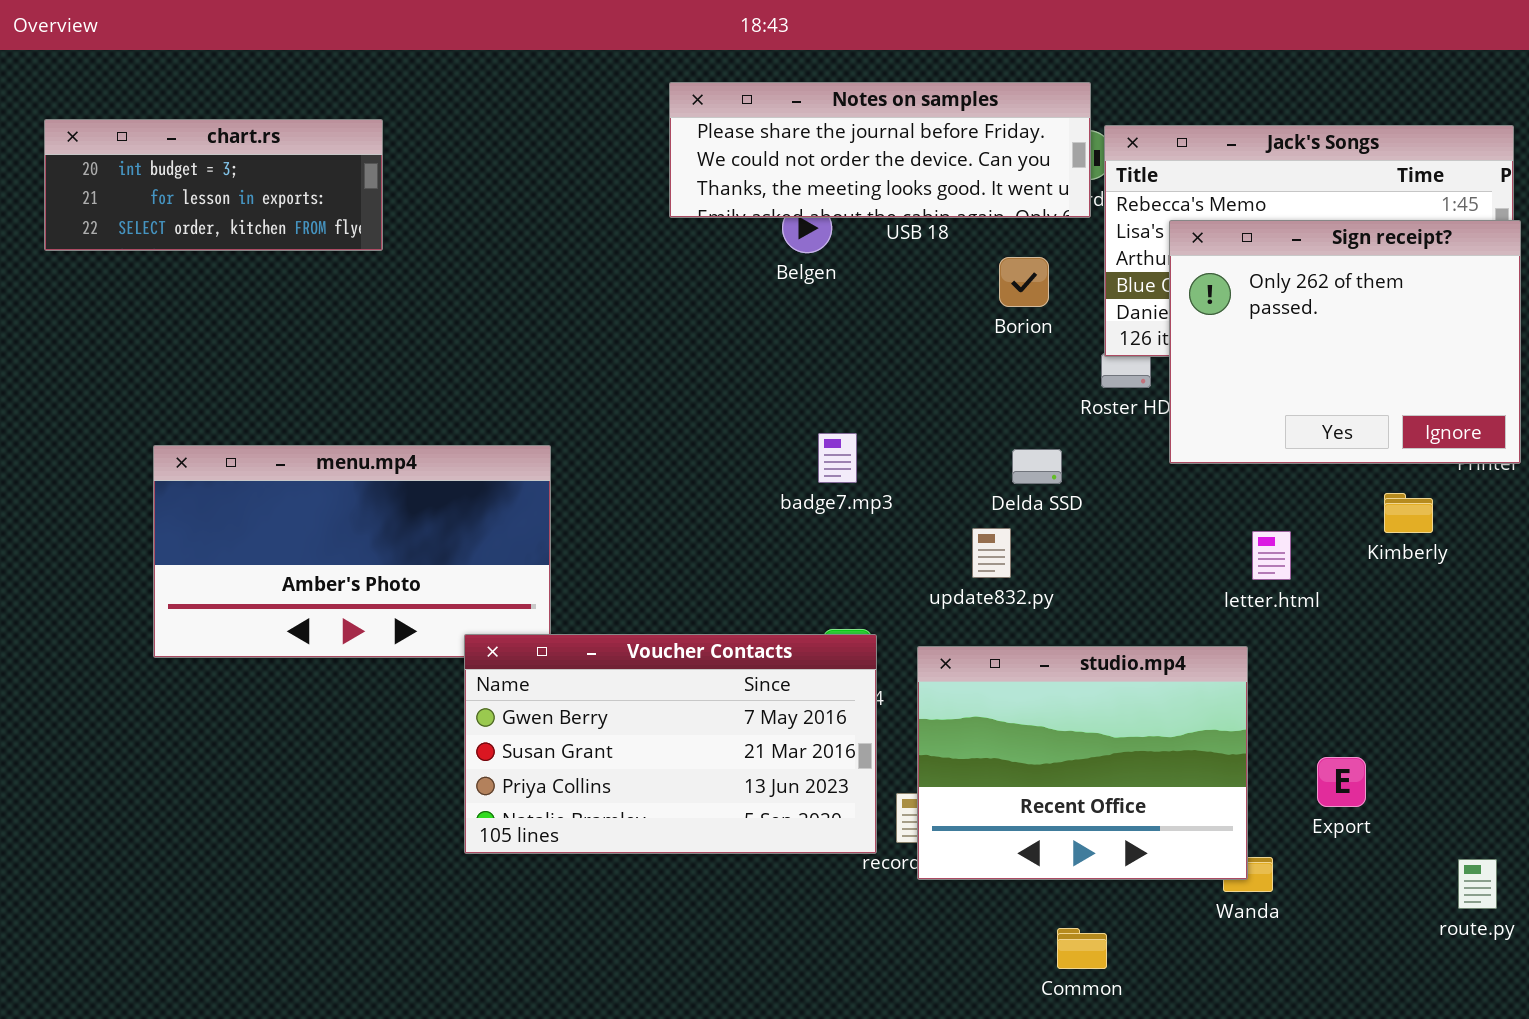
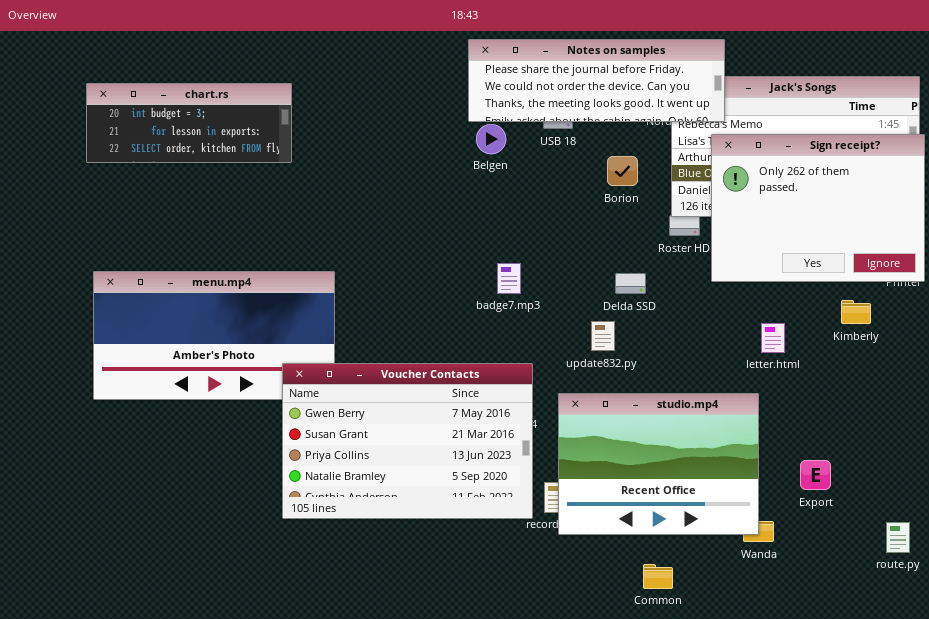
Notes on samples: [669,82,1091,218] -> [468,39,725,122], moved
chart.rs: [44,119,383,251] -> [86,83,292,163], moved
Voucher Contacts: [464,634,877,854] -> [282,363,533,519], resized

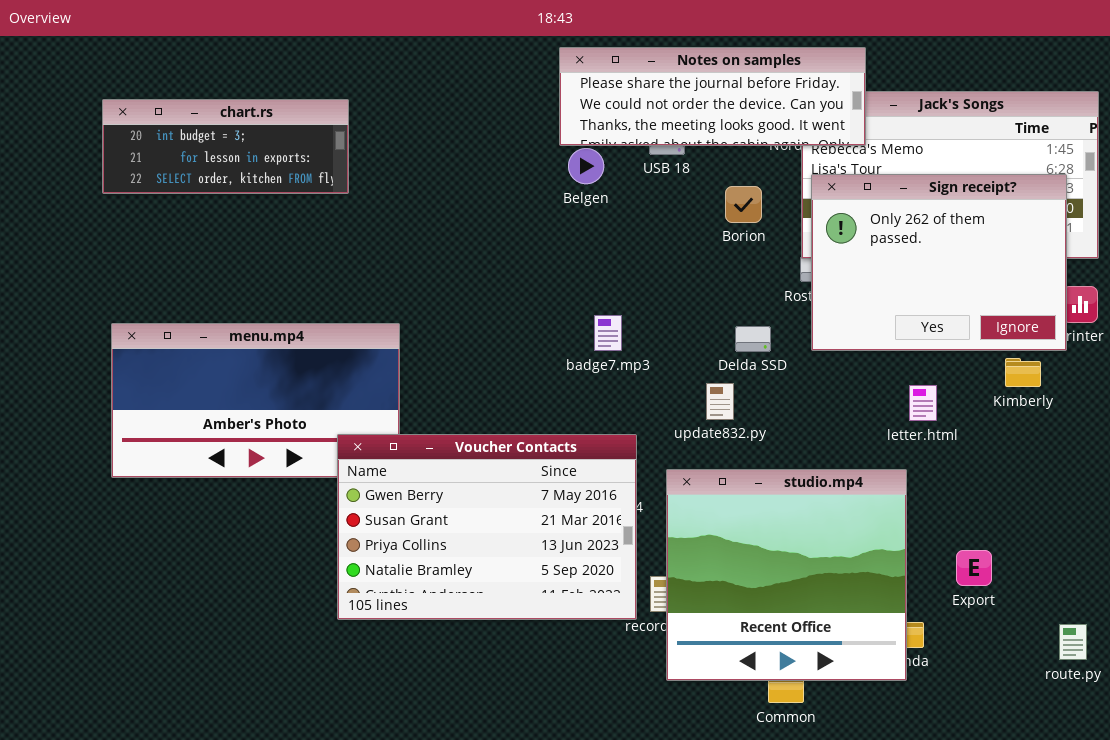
Sign receipt?: [711,134,925,282] -> [811,174,1067,351], moved
studio.mp4: [558,393,759,535] -> [666,469,907,681], resized

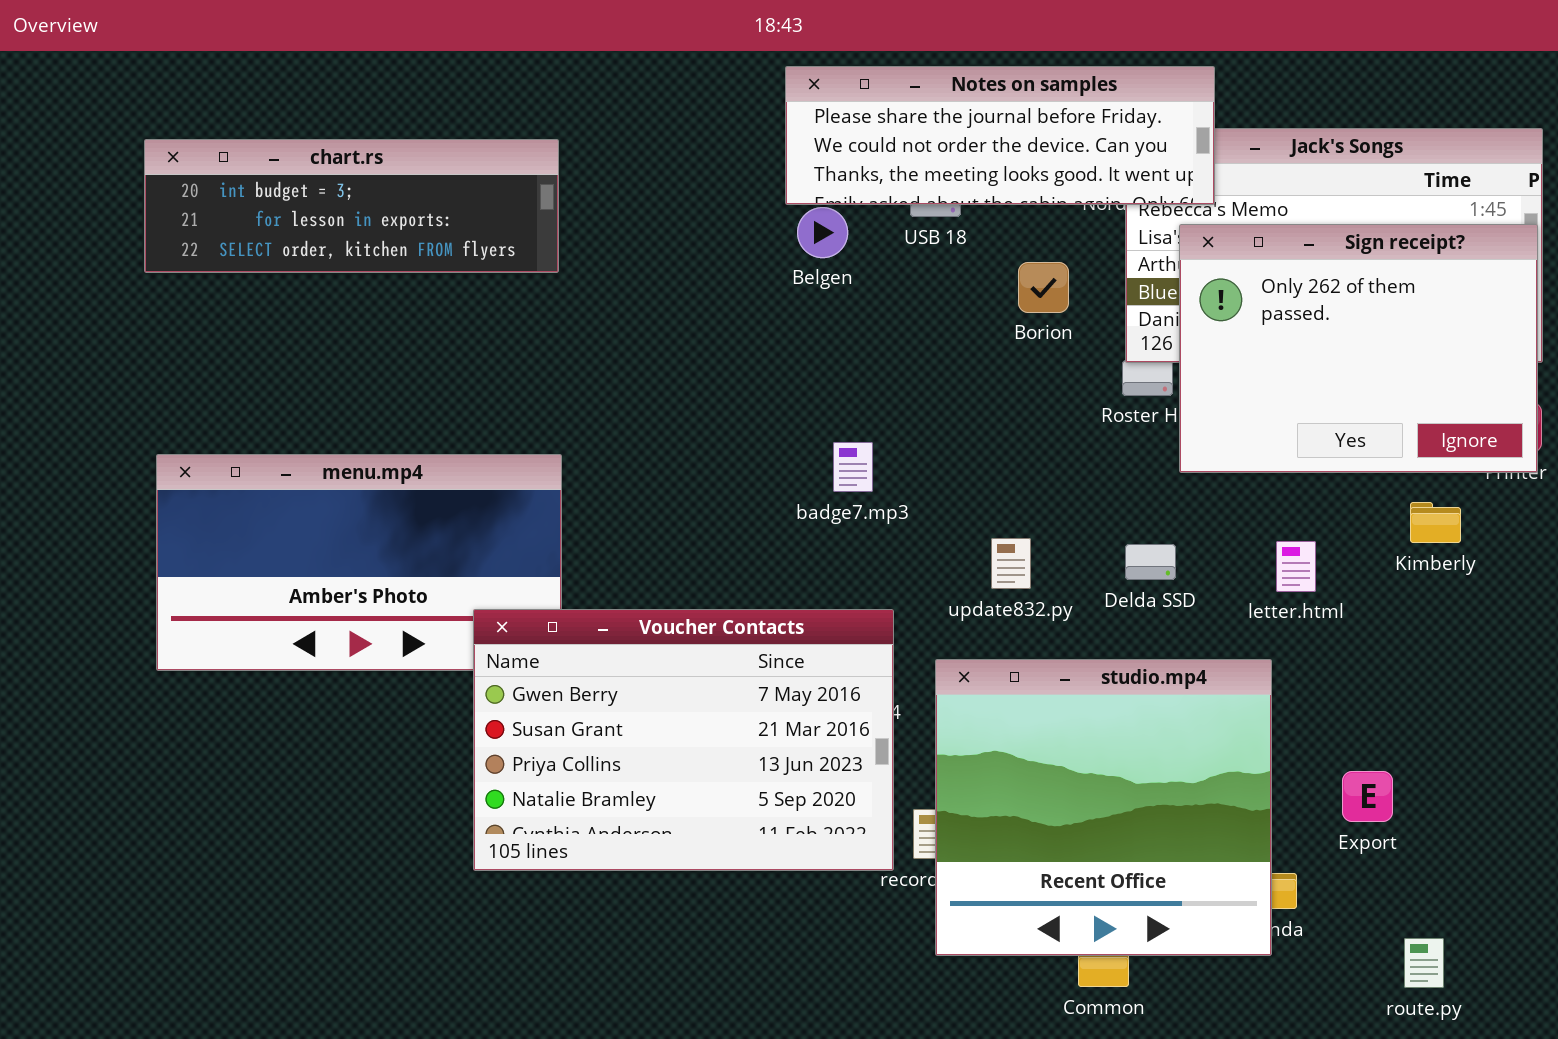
chart.rs: [102,99,349,194] -> [144,139,559,273], resized
Sign receipt?: [811,174,1067,351] -> [1179,224,1538,473], moved
Delda SSD: [735,326,771,352] -> [1125,544,1176,580], moved
route.py: [1059,624,1087,660] -> [1404,938,1444,988], moved

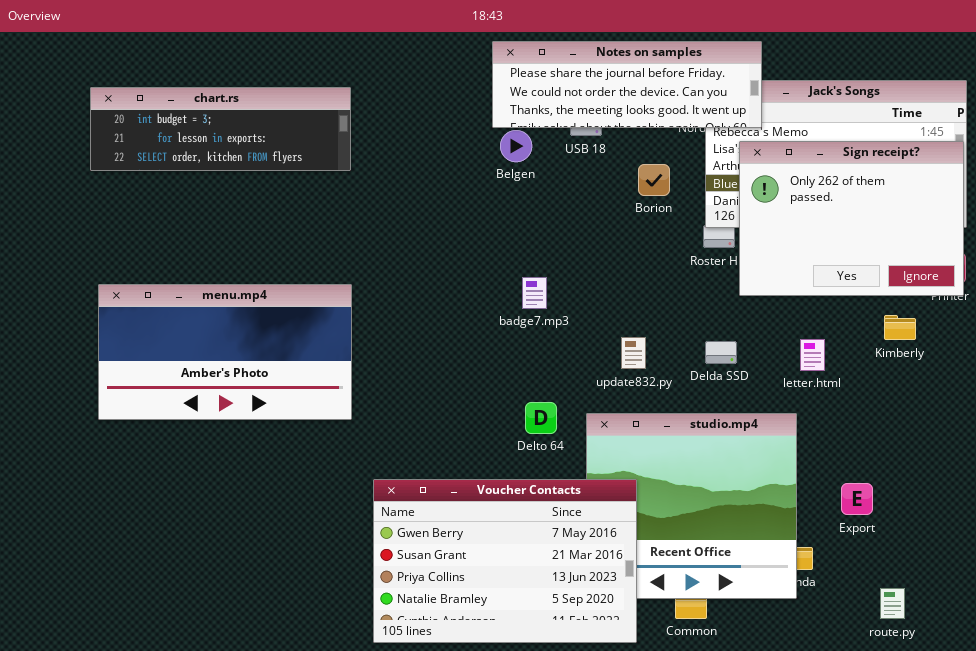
Voucher Contacts: [473,609,894,871] -> [373,479,637,643], moved

